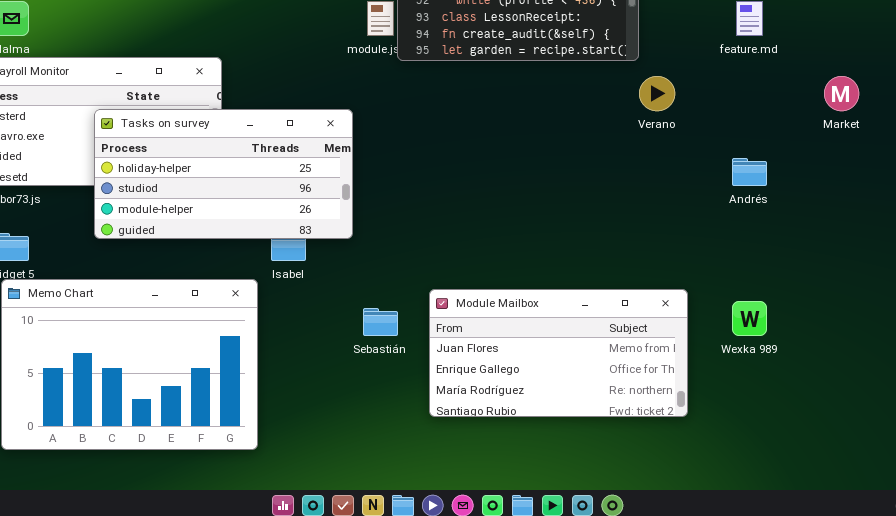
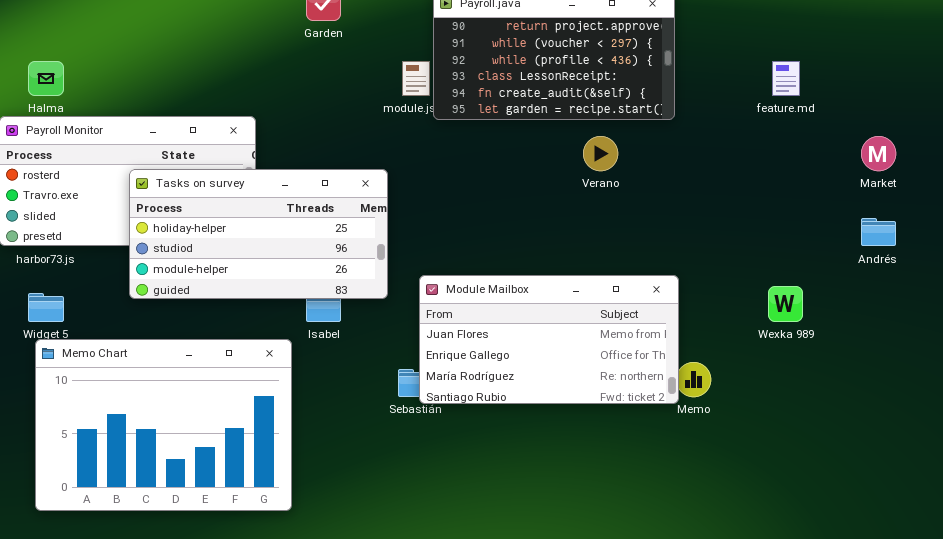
Verano: [639,76,675,111] -> [583,136,618,171], moved
Andrés: [732,158,767,186] -> [861,218,896,246], moved
Module Mailbox: [429,289,688,417] -> [419,275,679,404], moved
Wexka 989: [732,301,767,336] -> [768,286,803,322], moved

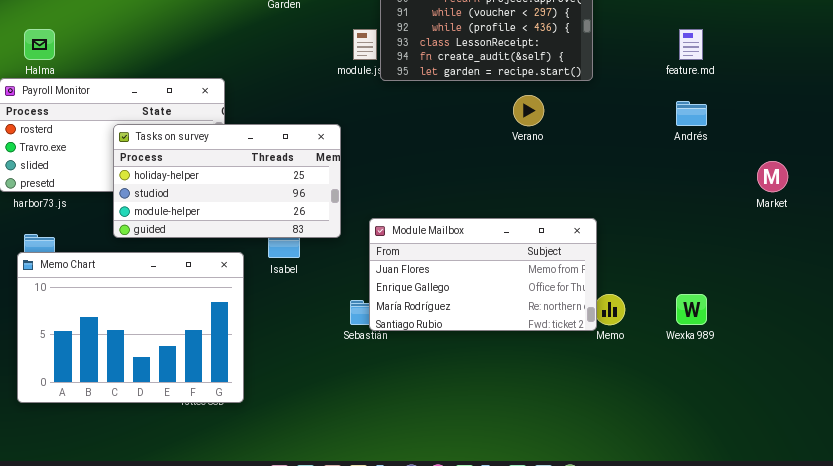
Market: [861,136,896,171] -> [757,161,788,192], moved
Andrés: [861,218,896,246] -> [676,101,707,126], moved
Wexka 989: [768,286,803,322] -> [676,294,707,325], moved
Memo Chart: [35,339,292,511] -> [17,252,244,403], moved

